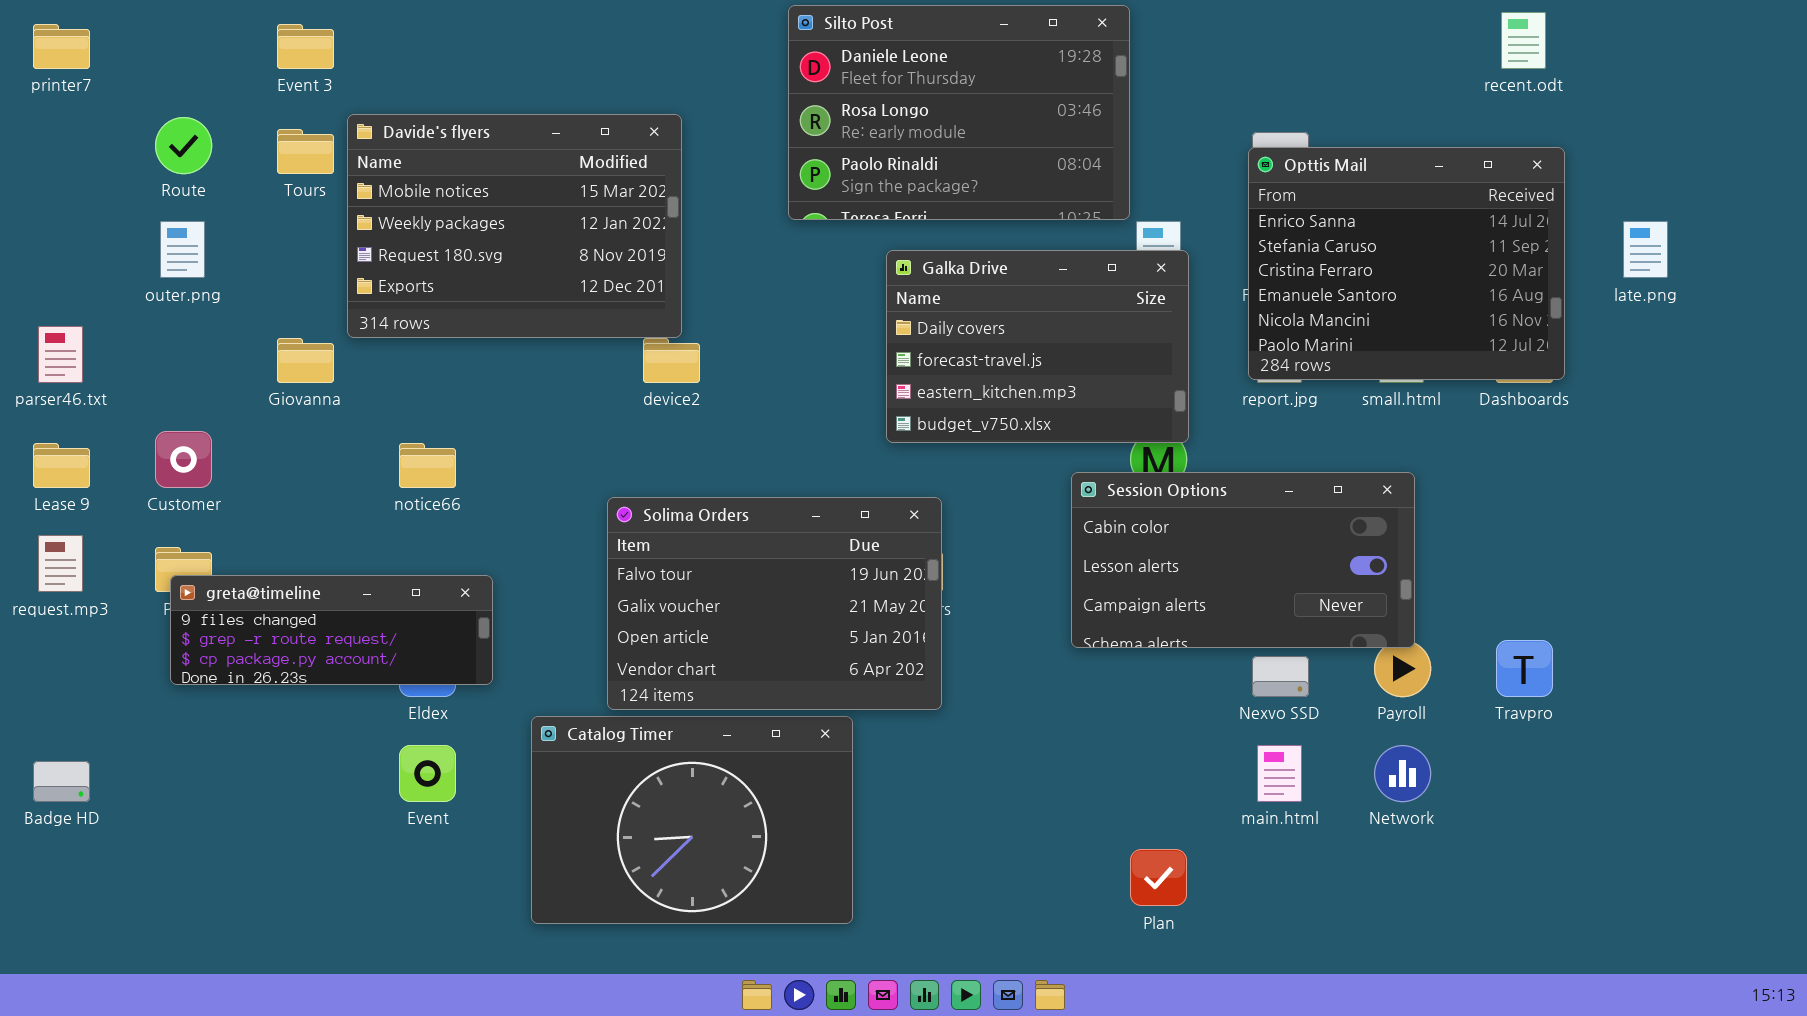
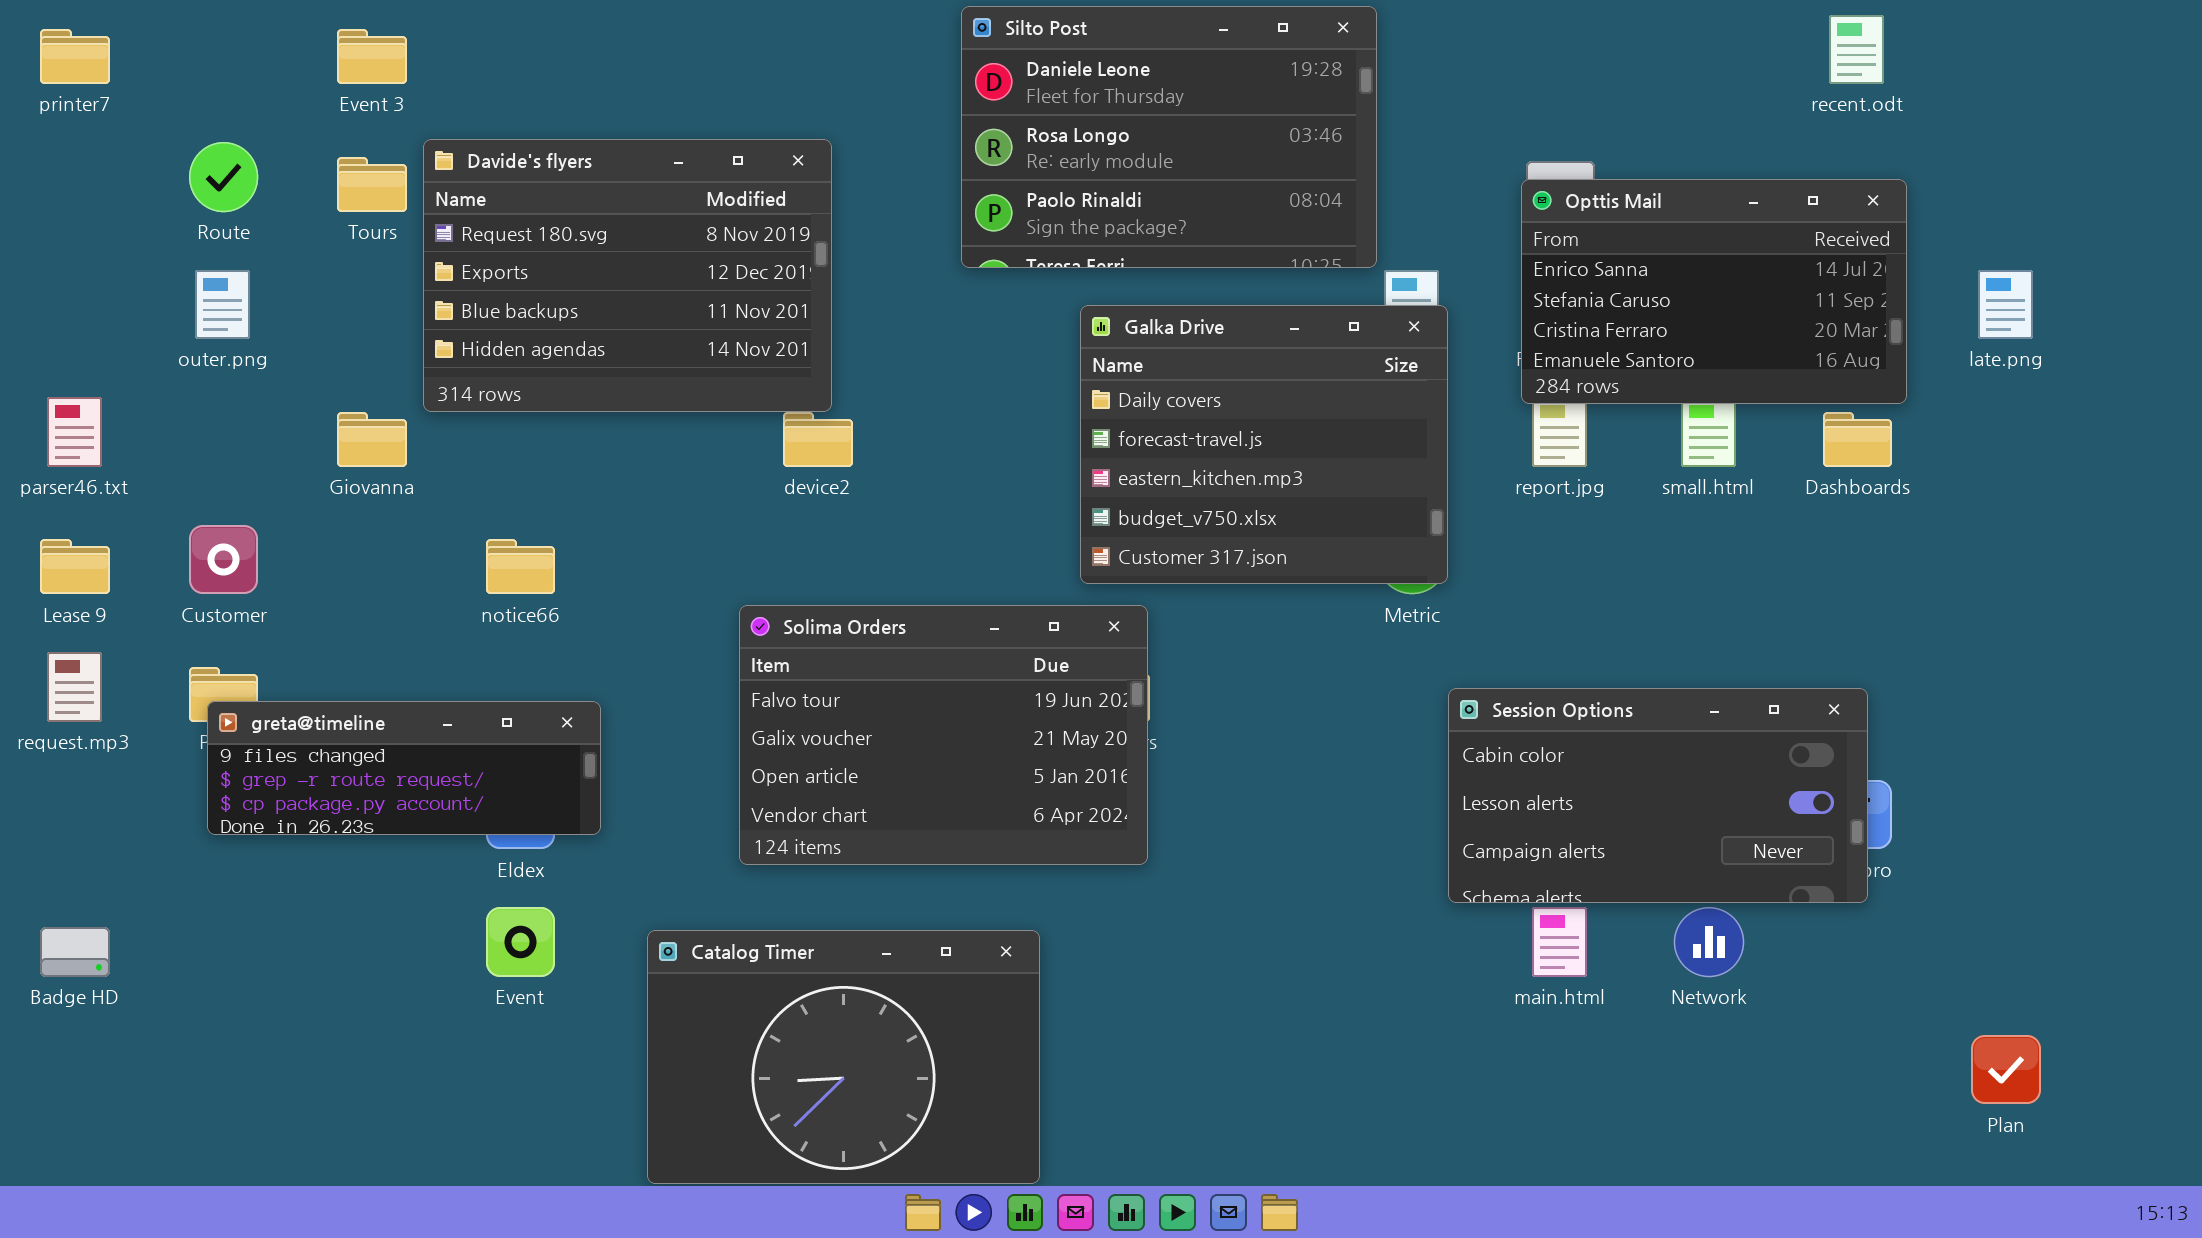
Davide's flyers: [347,114,682,338] -> [423,139,832,412], scrolled down 2 rows
Opttis Mail: [1248,147,1565,380] -> [1521,179,1907,404], resized
Galka Drive: [886,250,1189,443] -> [1080,305,1448,584], resized
Session Options: [1071,472,1415,648] -> [1448,688,1868,903], moved
Catalog Timer: [531,716,853,924] -> [647,930,1040,1184], moved
Plan: [1130,849,1187,906] -> [1971,1035,2041,1104], moved

